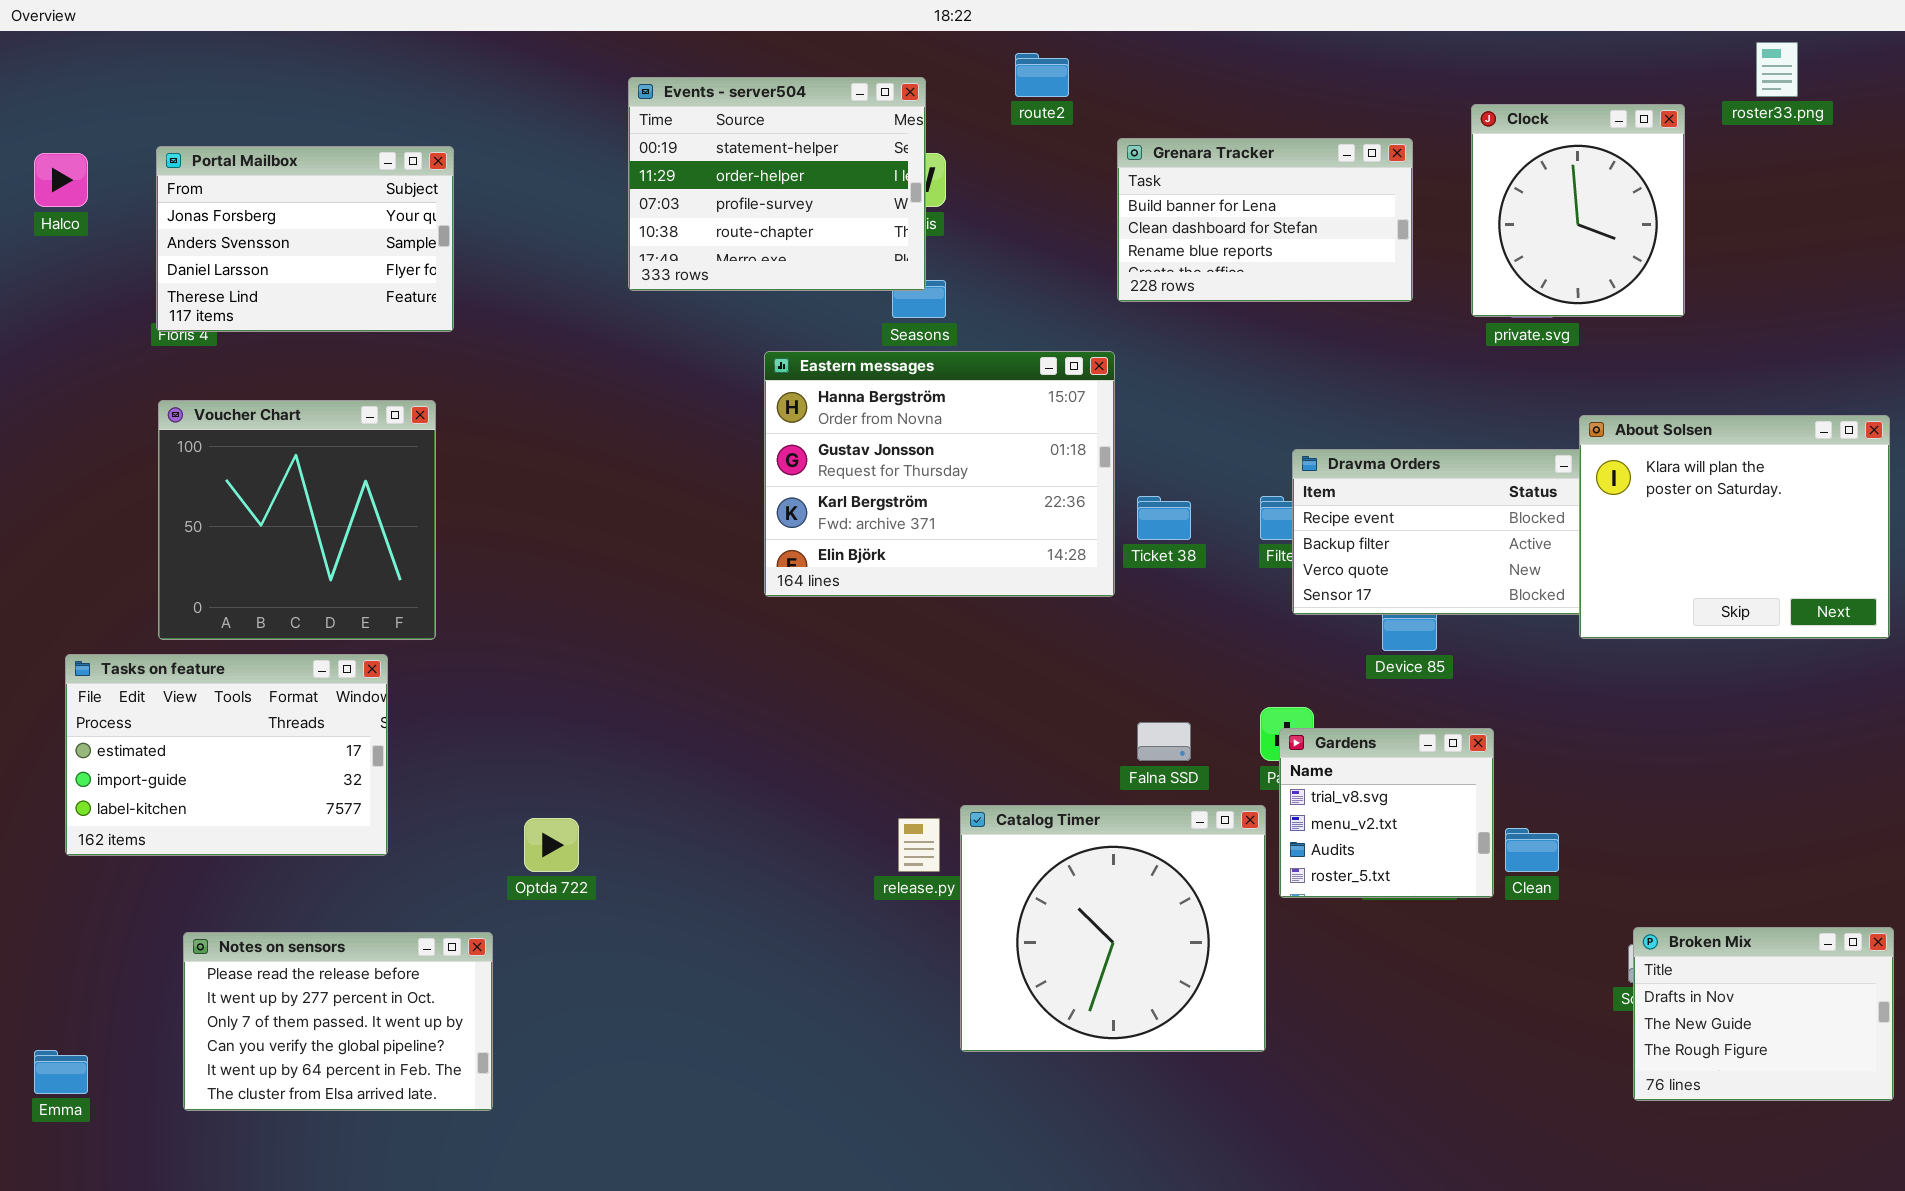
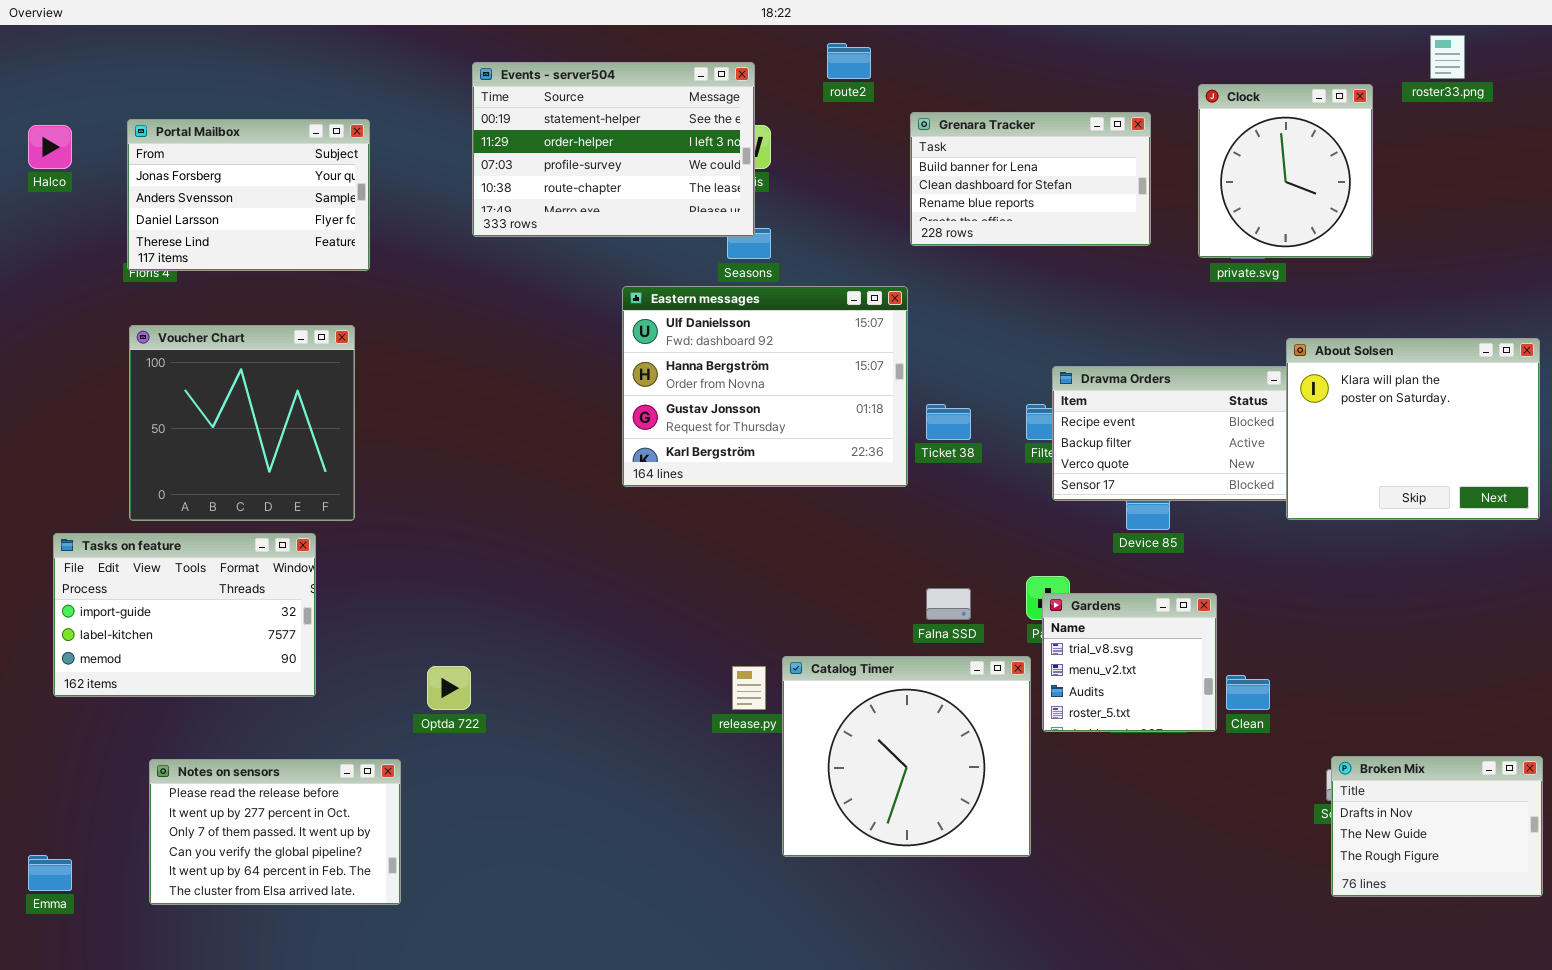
Events - server504: [628,77,926,291] -> [472,62,755,237], resized
Eastern messages: [764,351,1115,597] -> [622,286,908,487], scrolled up 1 row
Tasks on feature: [65,654,388,856] -> [53,533,316,697], scrolled down 1 row

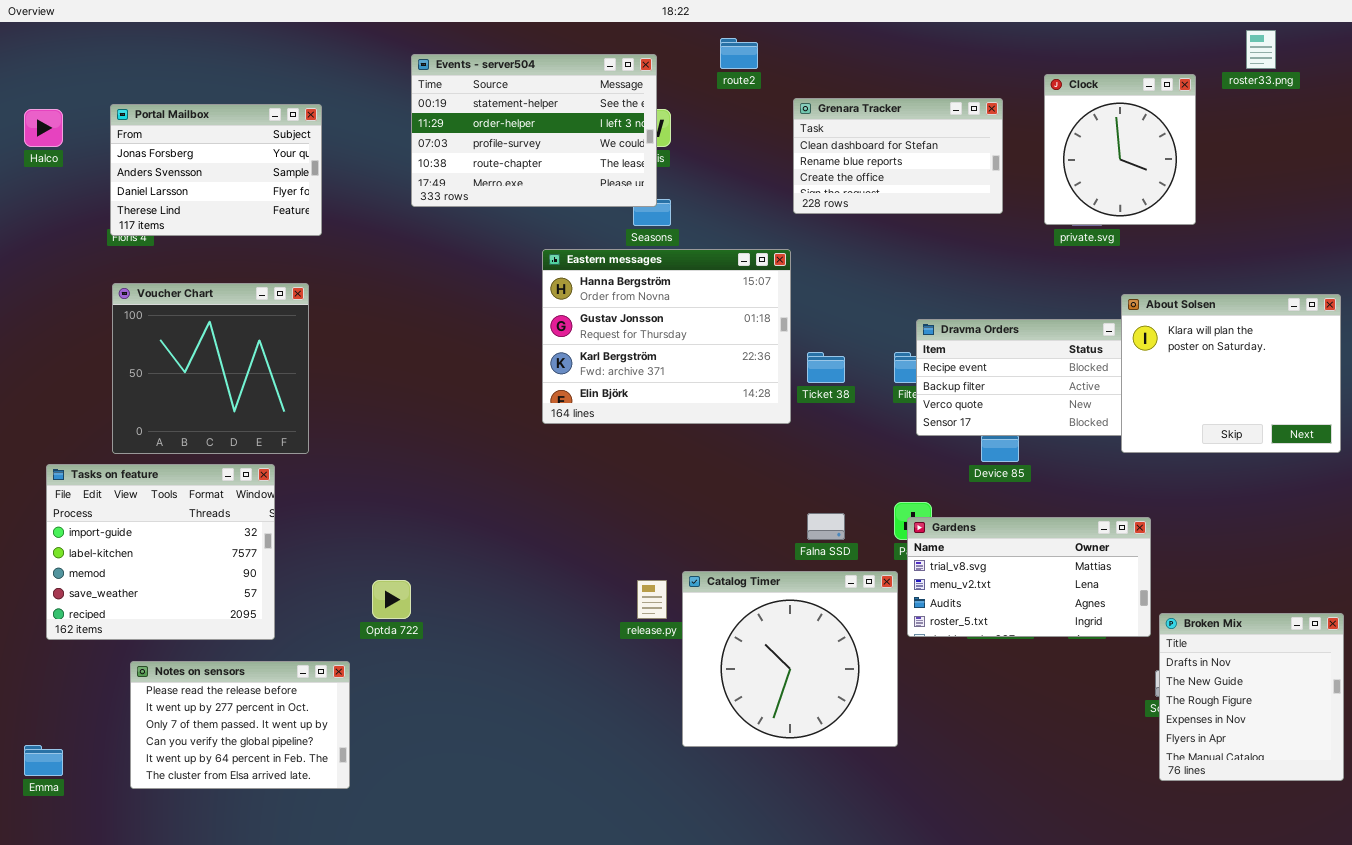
Grenara Tracker: [910,112,1151,246] -> [793,98,1003,214], scrolled down 1 row
Eastern messages: [622,286,908,487] -> [542,249,791,424], scrolled down 1 row
Tasks on feature: [53,533,316,697] -> [46,464,275,640], resized
Gardens: [1042,593,1217,732] -> [907,517,1151,637], resized
Broken Mix: [1331,756,1543,897] -> [1159,613,1344,781], resized

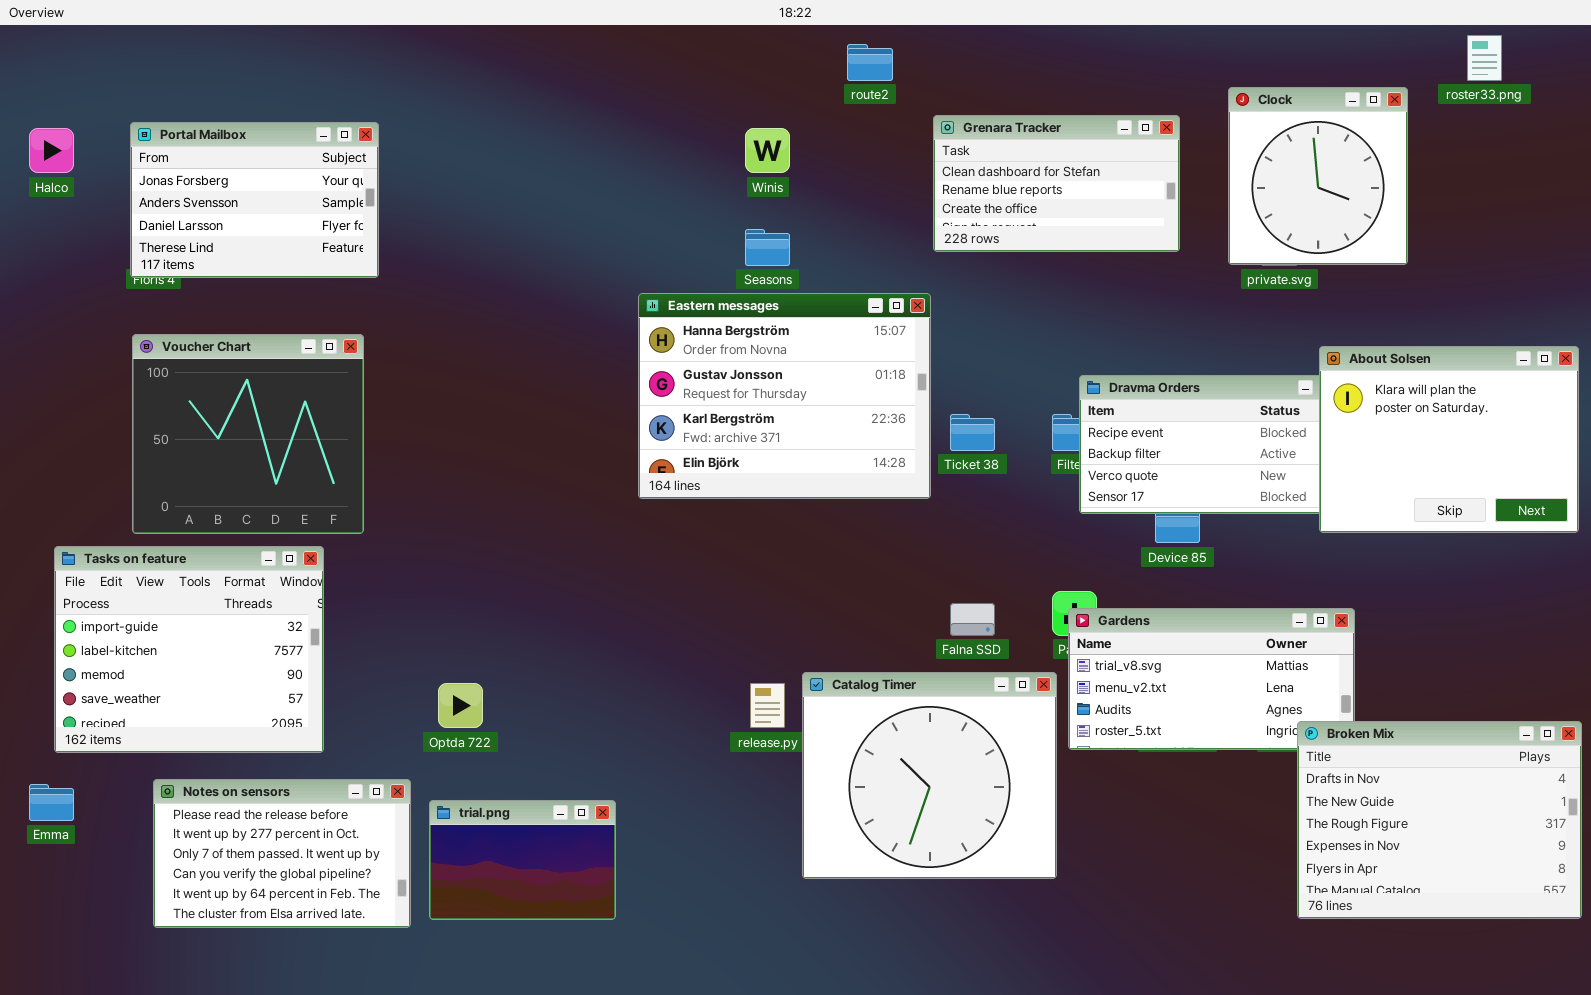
Events - server504: [411,54,657,207] -> none, closed
Broken Mix: [1159,613,1344,781] -> [1297,721,1582,919], resized
trial.png: none -> [429,800,616,920], opened
Emma: [24,745,63,776] -> [29,784,74,821], moved

